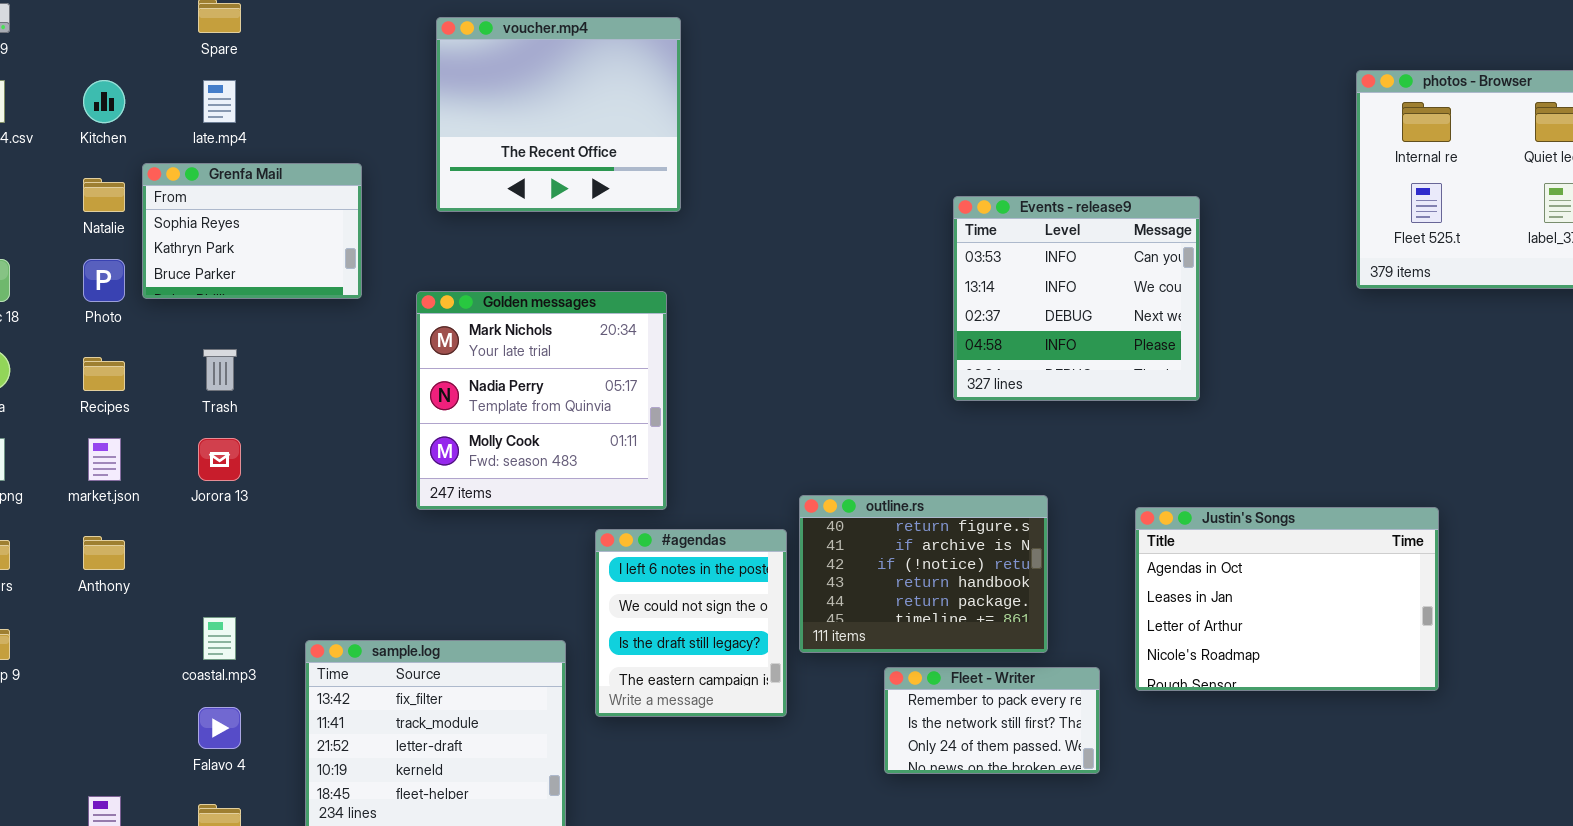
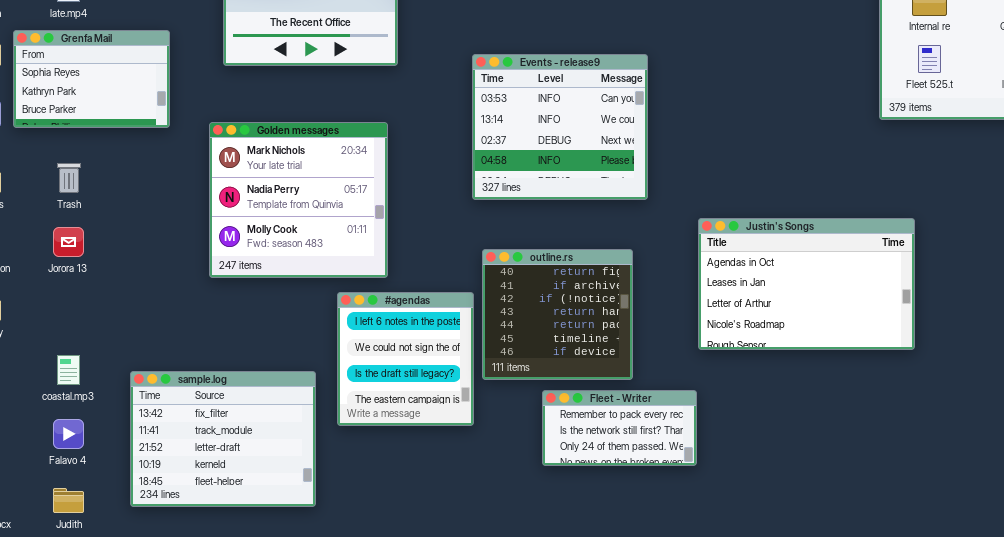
Events - release9: [953,196,1200,401] -> [472,54,648,200], moved
outline.rs: [799,495,1048,653] -> [482,249,633,380], resized
Justin's Songs: [1135,507,1439,691] -> [698,218,915,350], moved

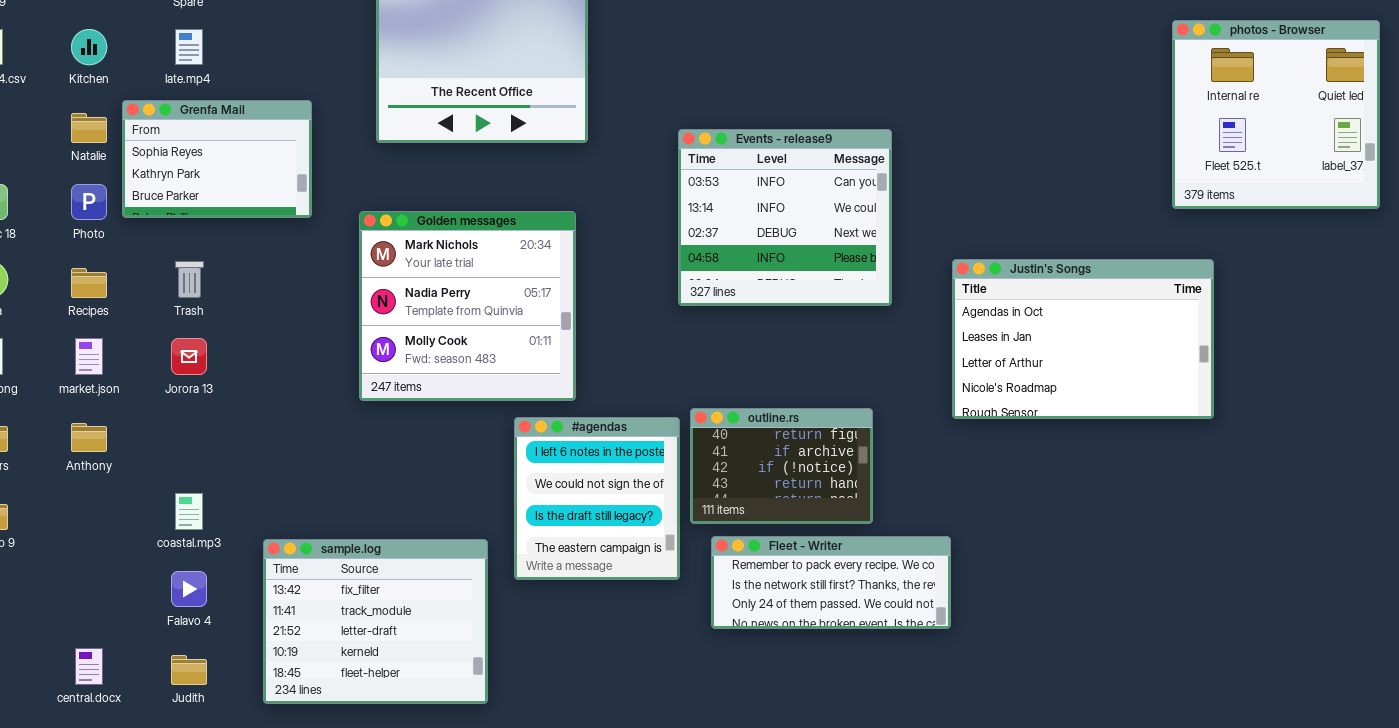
Justin's Songs: [698,218,915,350] -> [952,259,1214,419], moved
outline.rs: [482,249,633,380] -> [690,408,873,524], resized
sample.log: [130,371,316,507] -> [263,539,488,704], moved
Fleet - Writer: [542,390,697,466] -> [711,536,951,629], resized

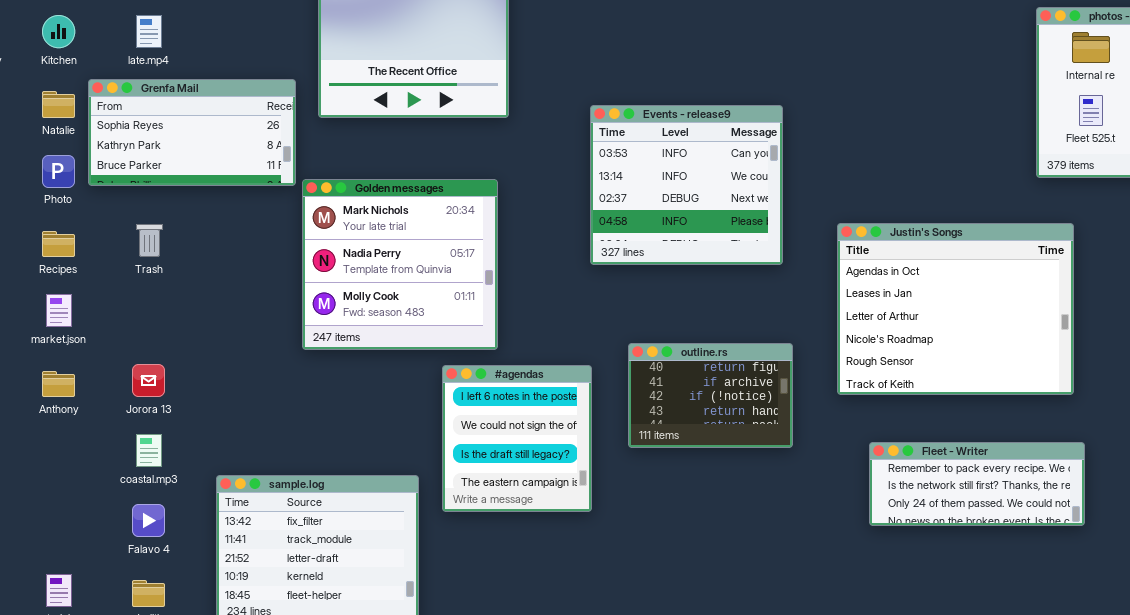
Grenfa Mail: [122,100,312,218] -> [88,79,296,186], resized
Justin's Songs: [952,259,1214,419] -> [837,223,1074,395], resized
Jorora 13: [171,338,207,375] -> [132,364,165,397], moved
outline.rs: [690,408,873,524] -> [628,343,793,448], moved
Fleet - Writer: [711,536,951,629] -> [869,442,1085,526], moved

